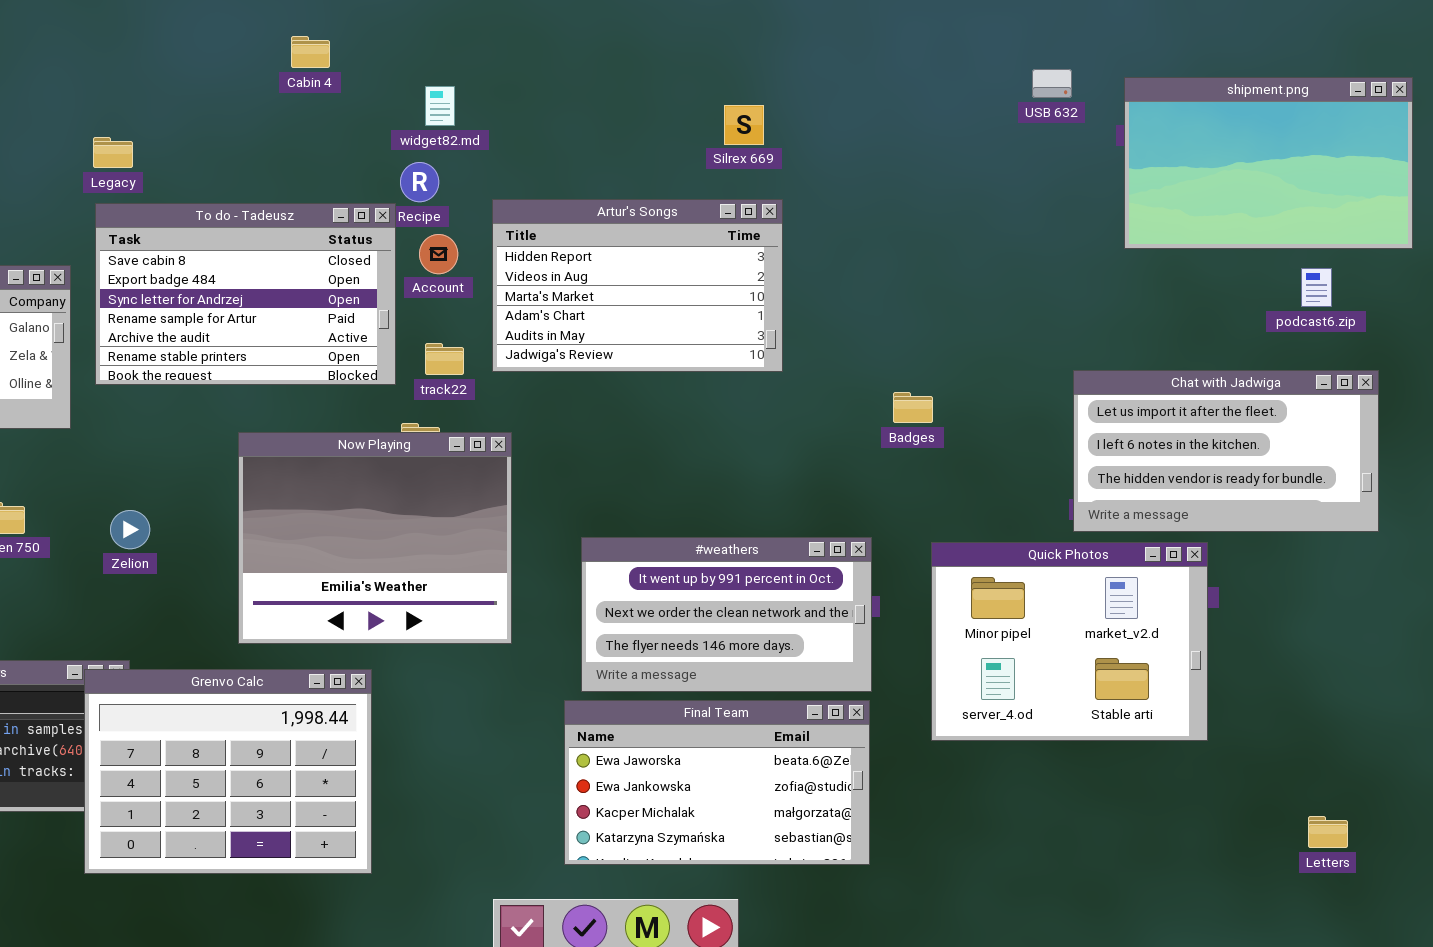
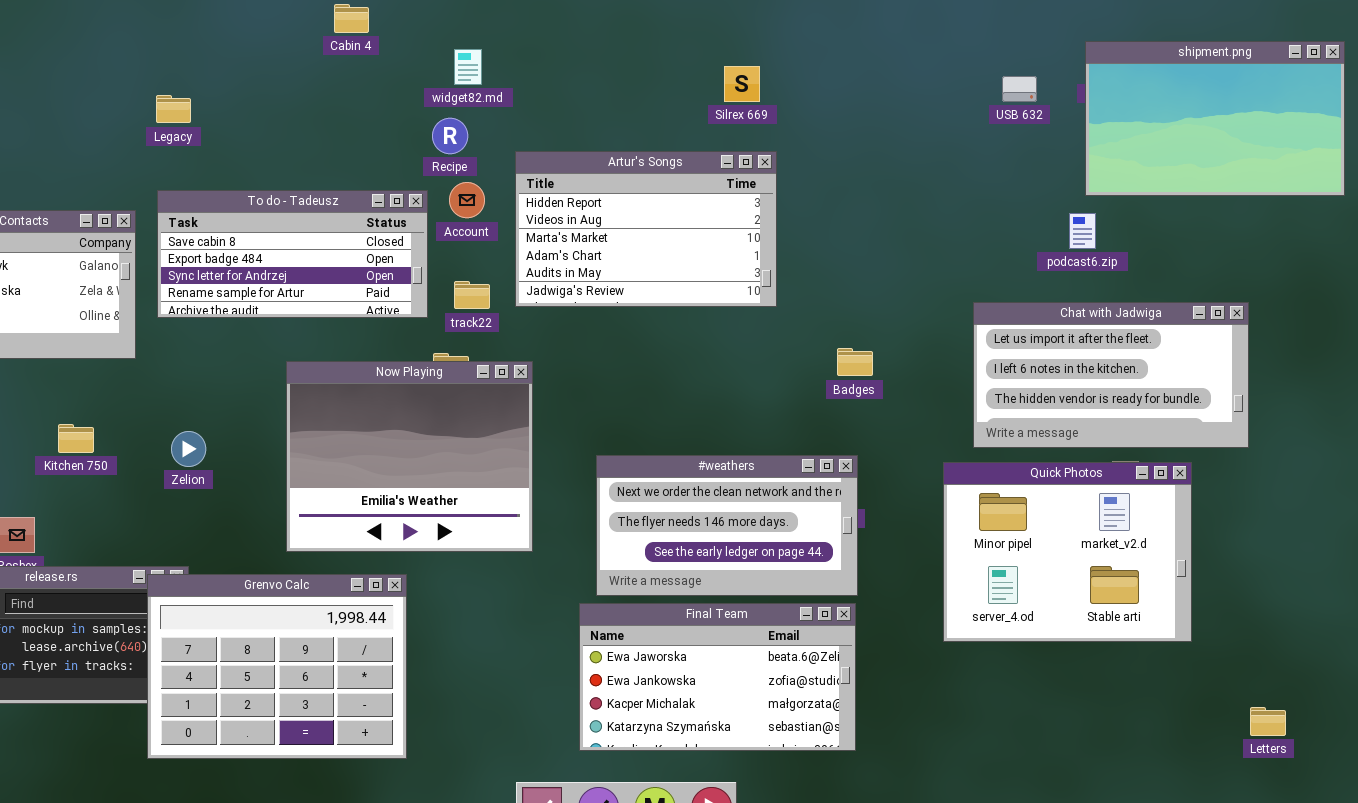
USB 632: [1032,69,1072,98] -> [1002,76,1037,102], moved
To do - Tadeusz: [95,203,396,385] -> [157,190,428,318], resized
podcast6.zip: [1301,268,1332,307] -> [1069,213,1096,249], moved
Chat with Jadwiga: [1073,370,1379,532] -> [973,302,1249,448], moved
Badges: [893,392,933,423] -> [837,348,873,376], moved
#weathers: [581,537,872,692] -> [596,455,858,596], scrolled down 1 row
Quick Photos: [931,542,1208,741] -> [943,462,1192,642], moved

